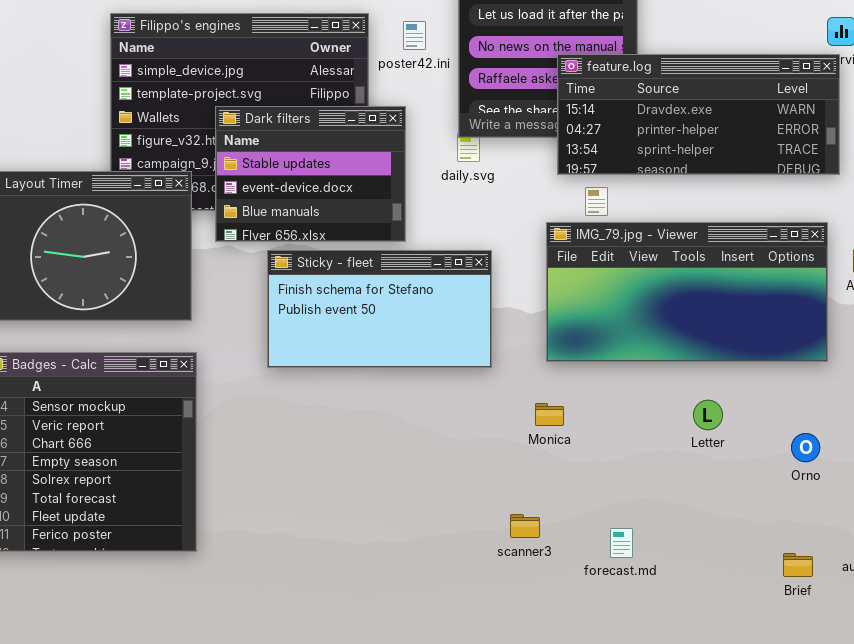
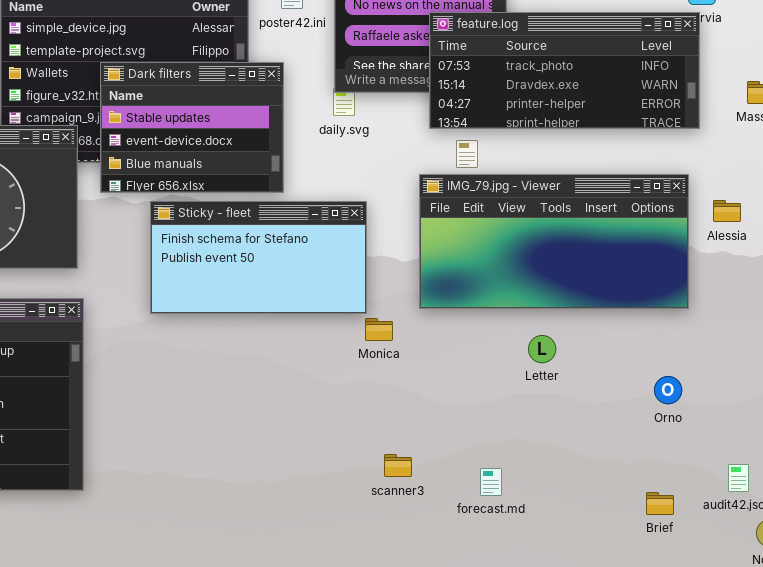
feature.log: [557,54,840,175] -> [429,12,700,129], scrolled up 1 row
Letter: [693,400,723,430] -> [528,335,556,363], moved
Monica: [535,403,564,426] -> [365,318,393,341], moved

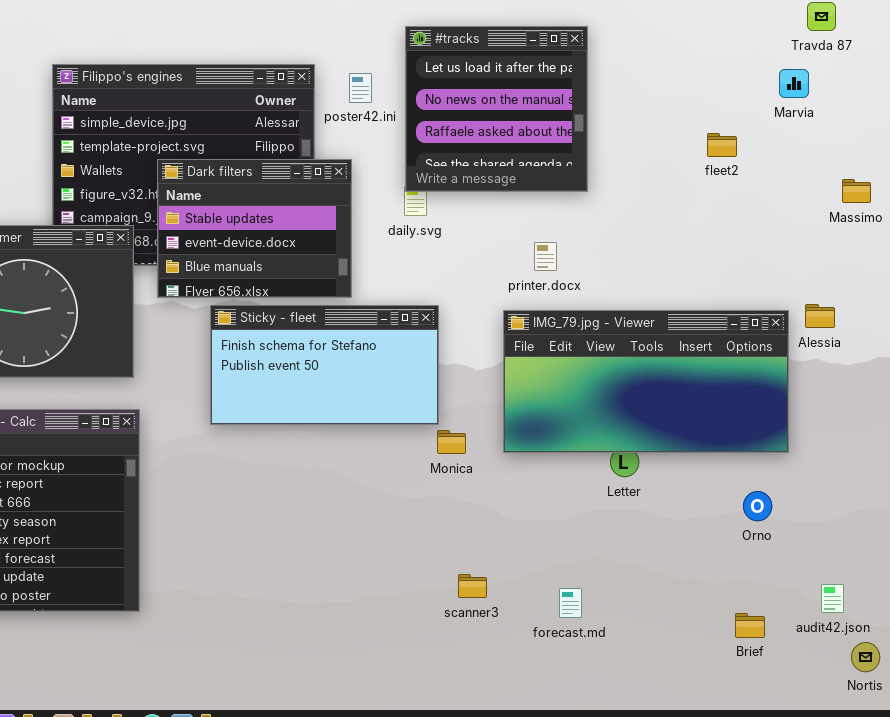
feature.log: [429,12,700,129] -> none, closed
IMG_79.jpg - Viewer: [419,174,689,309] -> [503,310,789,453], moved

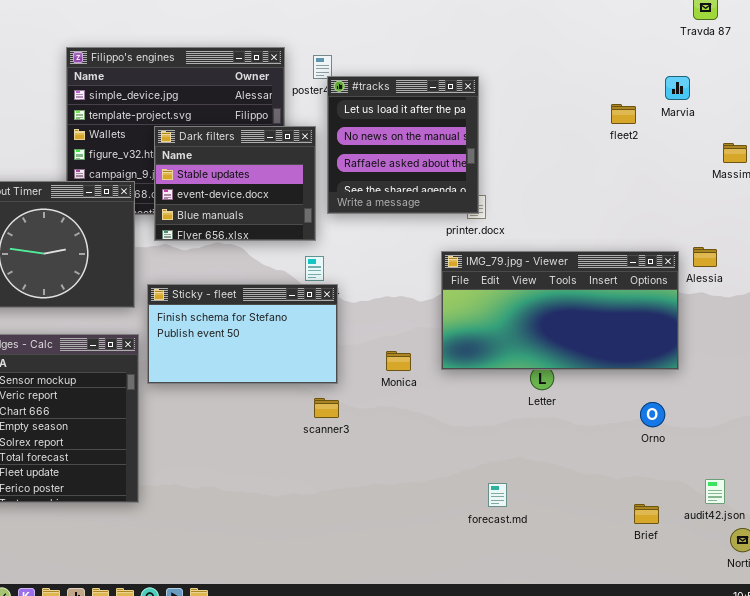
#tracks: [405,26,588,192] -> [327,76,479,214], moved
Marvia: [779,69,809,98] -> [665,76,690,100], moved
Sticky - fleet: [210,305,439,425] -> [147,284,338,384], moved
scanner3: [458,574,487,598] -> [314,398,339,418], moved

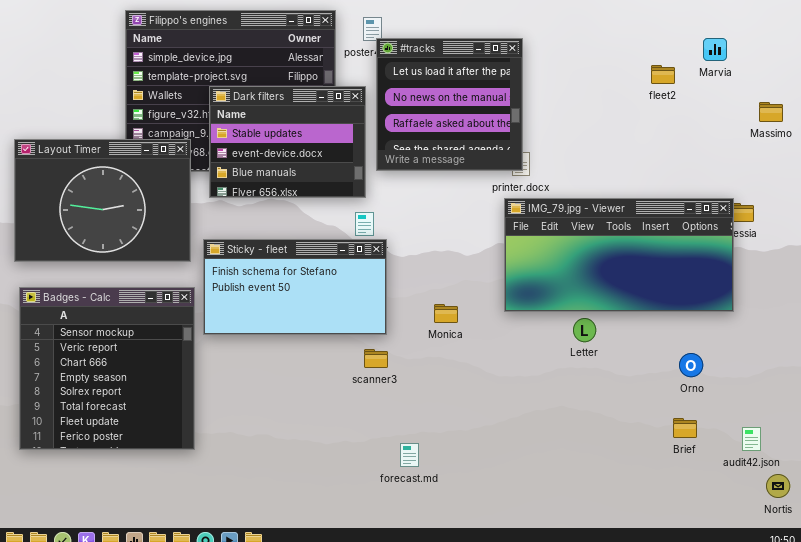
IMG_79.jpg - Viewer: [441,251,679,370] -> [504,198,734,312], moved
forecast.md: [488,483,507,507] -> [400,443,419,467], moved
Brief: [634,504,659,524] -> [673,418,697,438], moved

